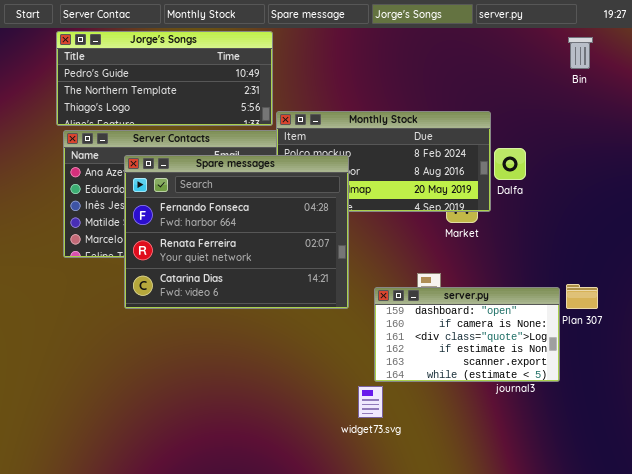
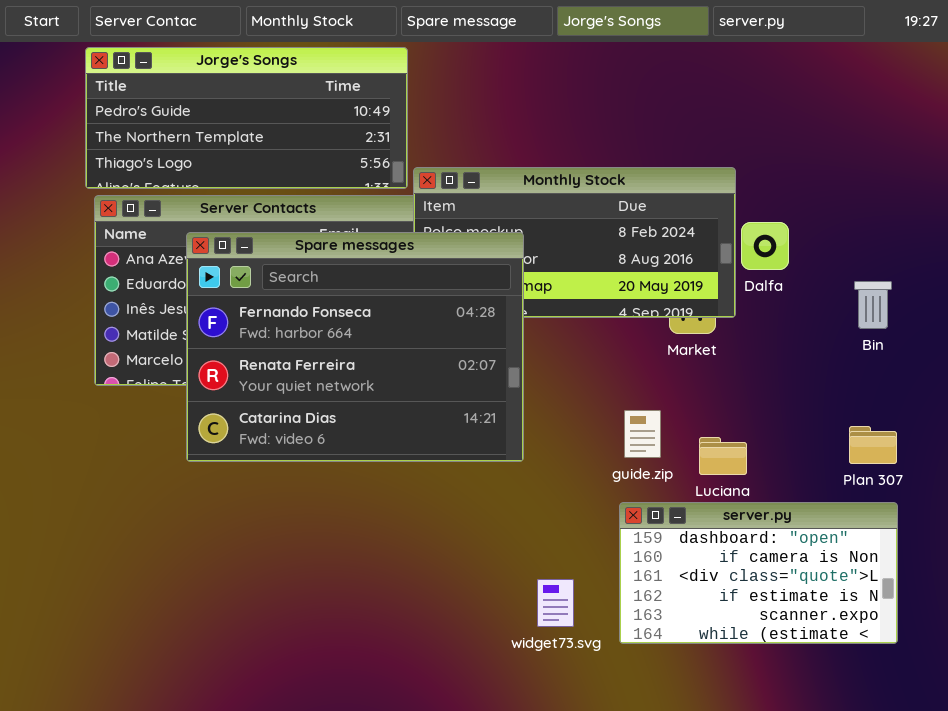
Bin: [568,37,593,69] -> [854,281,892,329], moved
server.py: [374,287,560,382] -> [619,502,898,644], moved

